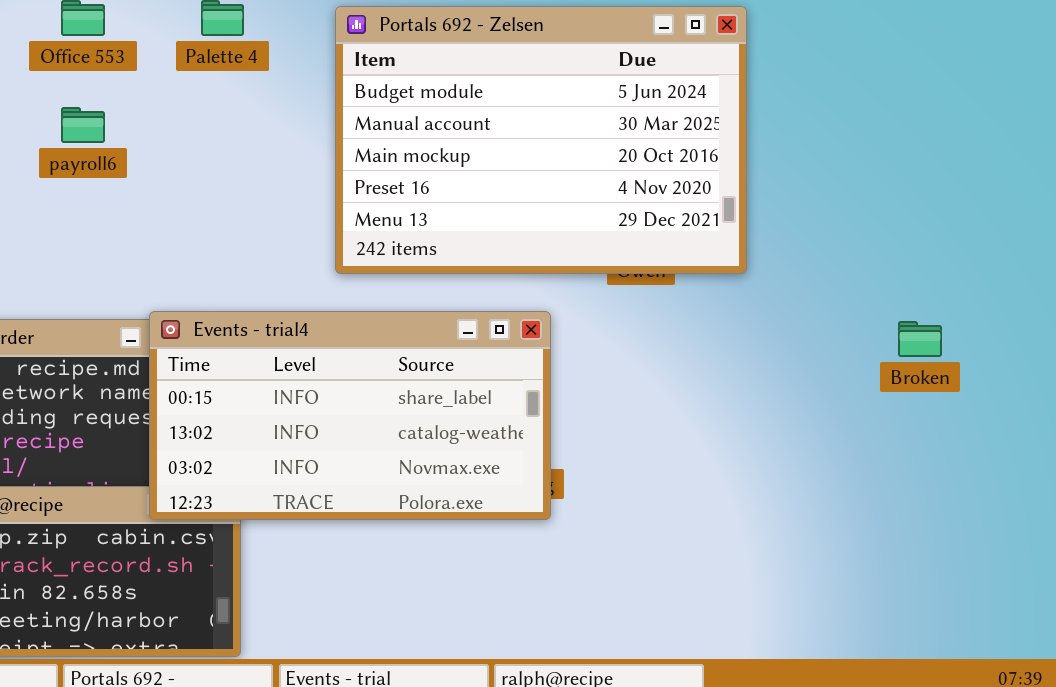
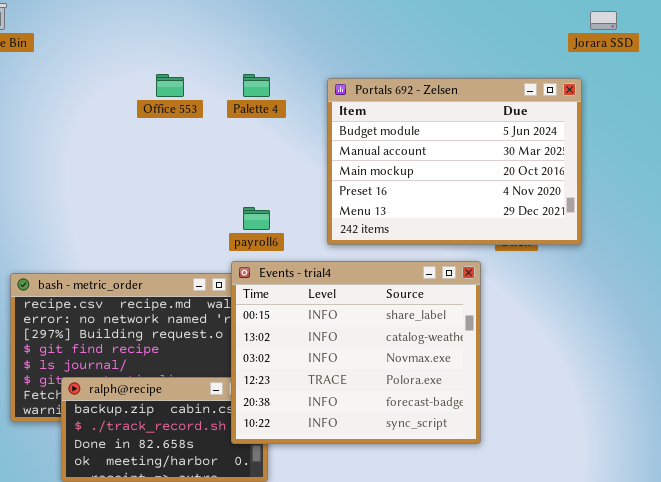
payroll6: [61,107,105,143] -> [243,207,270,230], moved
Events - trial4: [149,311,551,520] -> [231,261,481,444], moved, resized

